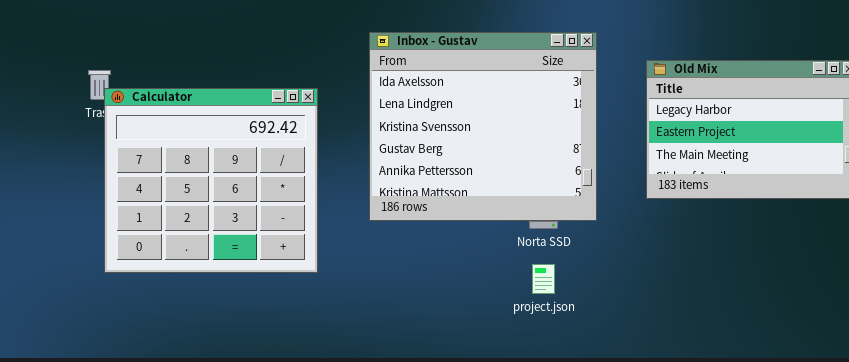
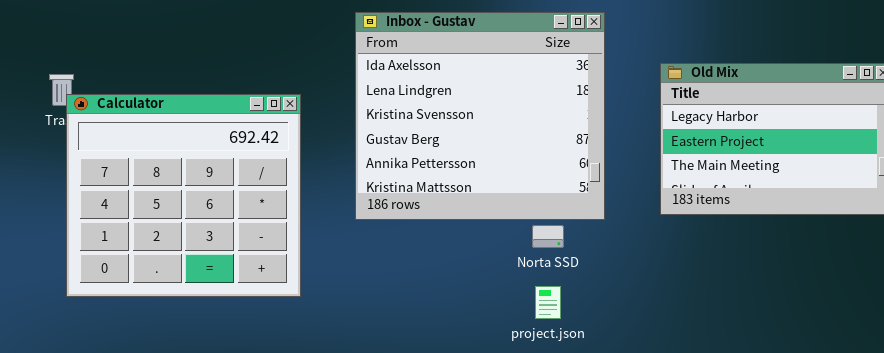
Inbox - Gustav: [369,32,597,221] -> [355,12,605,220], moved

